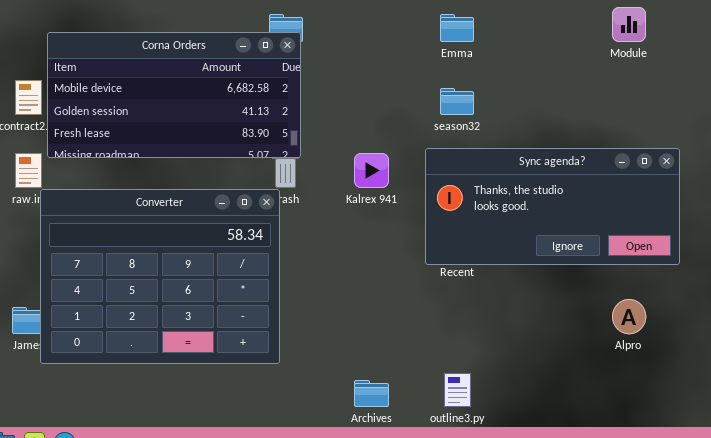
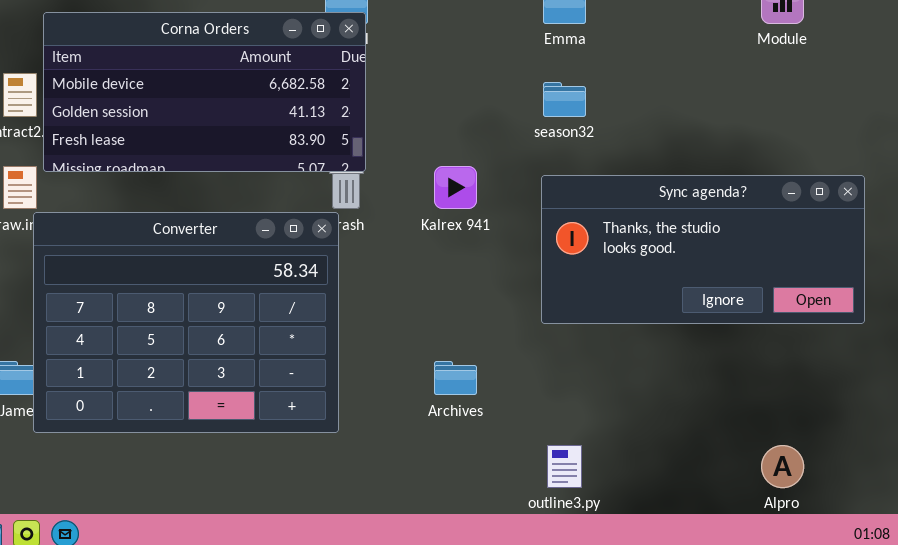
Sync agenda?: [425,148,680,265] -> [541,175,865,324], moved
Alpro: [612,299,646,334] -> [761,445,804,488], moved
Archives: [354,380,389,407] -> [434,361,477,395], moved

